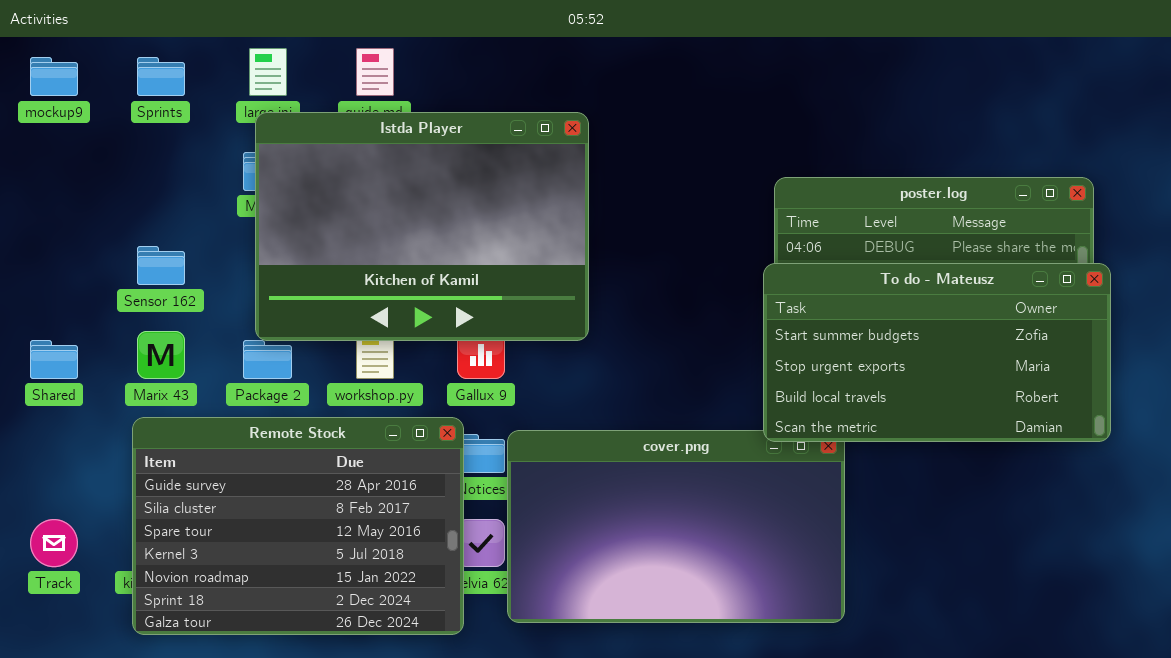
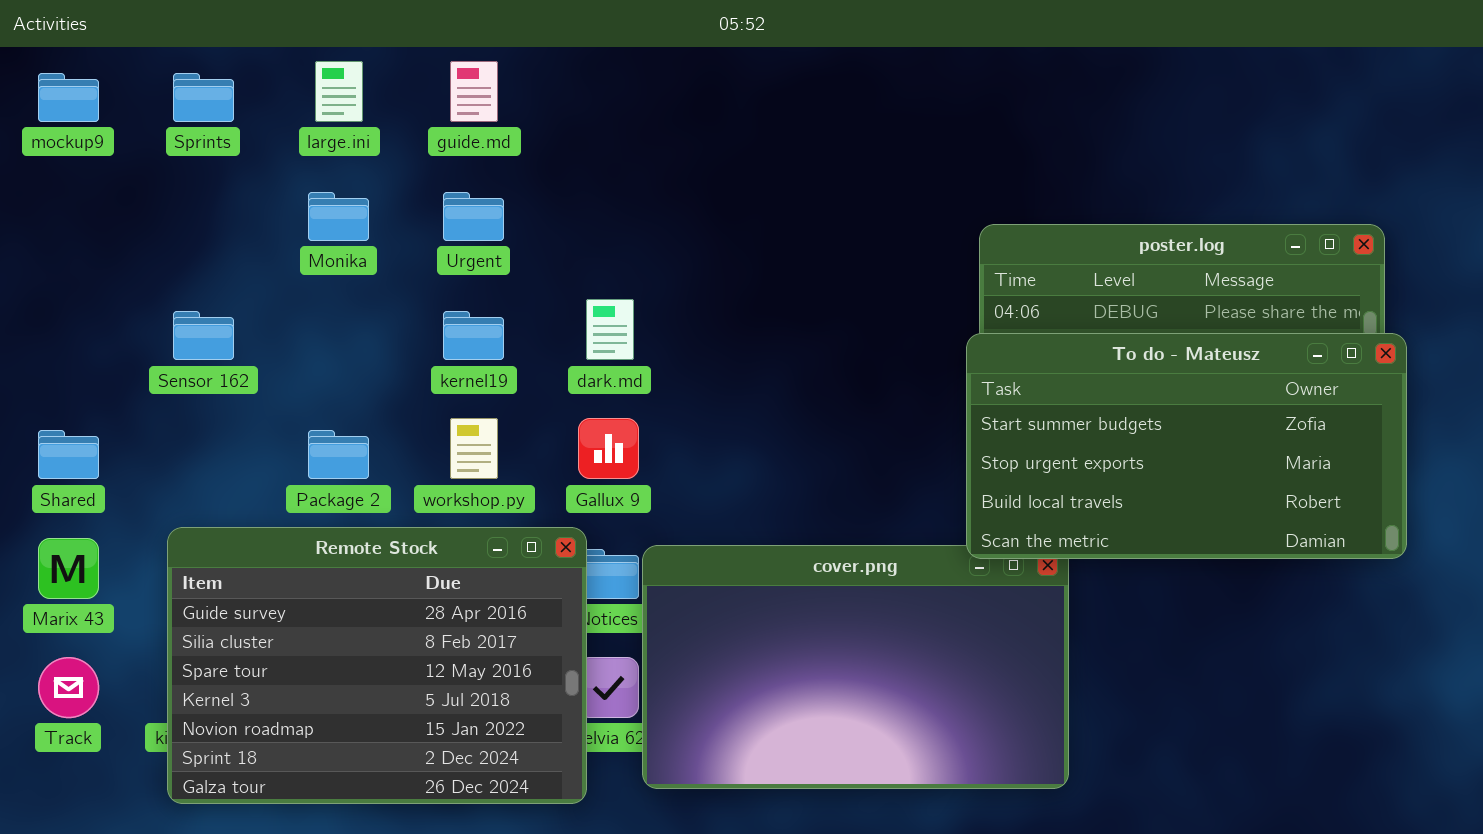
Istda Player: [255,112,589,341] -> none, closed
Marix 43: [137,331,185,379] -> [38,538,99,599], moved

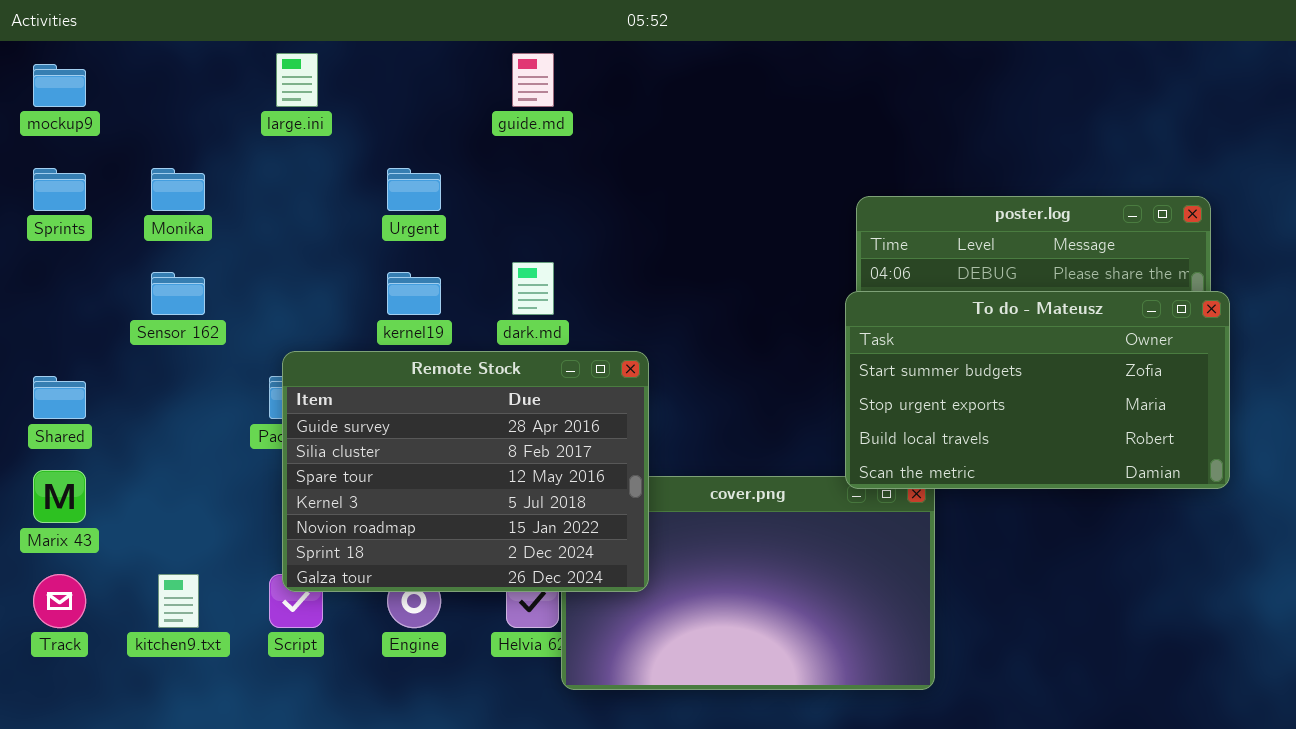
guide.md: [450,61,498,122] -> [512,53,554,107], moved
Sprints: [173,73,234,122] -> [33,168,86,211], moved
Monika: [308,192,369,241] -> [151,168,205,211], moved
Remote Stock: [167,527,587,804] -> [282,351,649,592], moved

